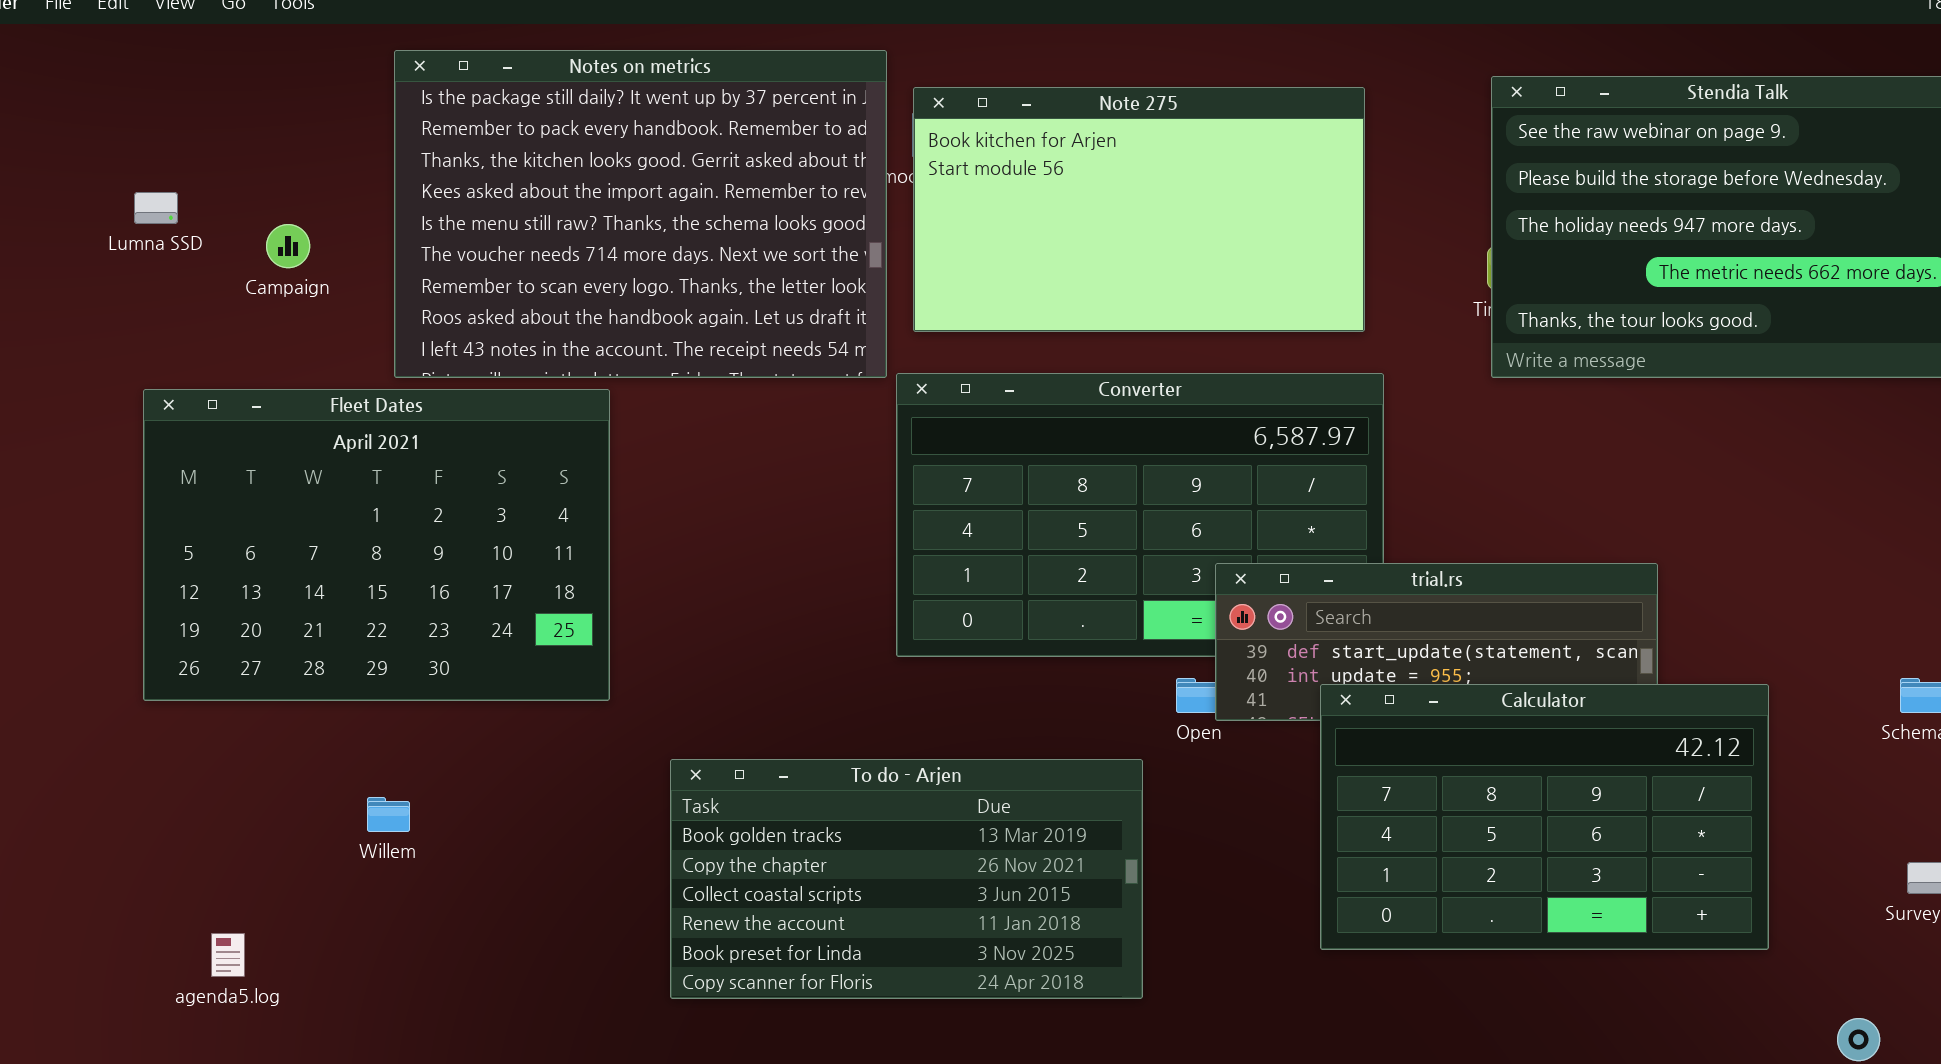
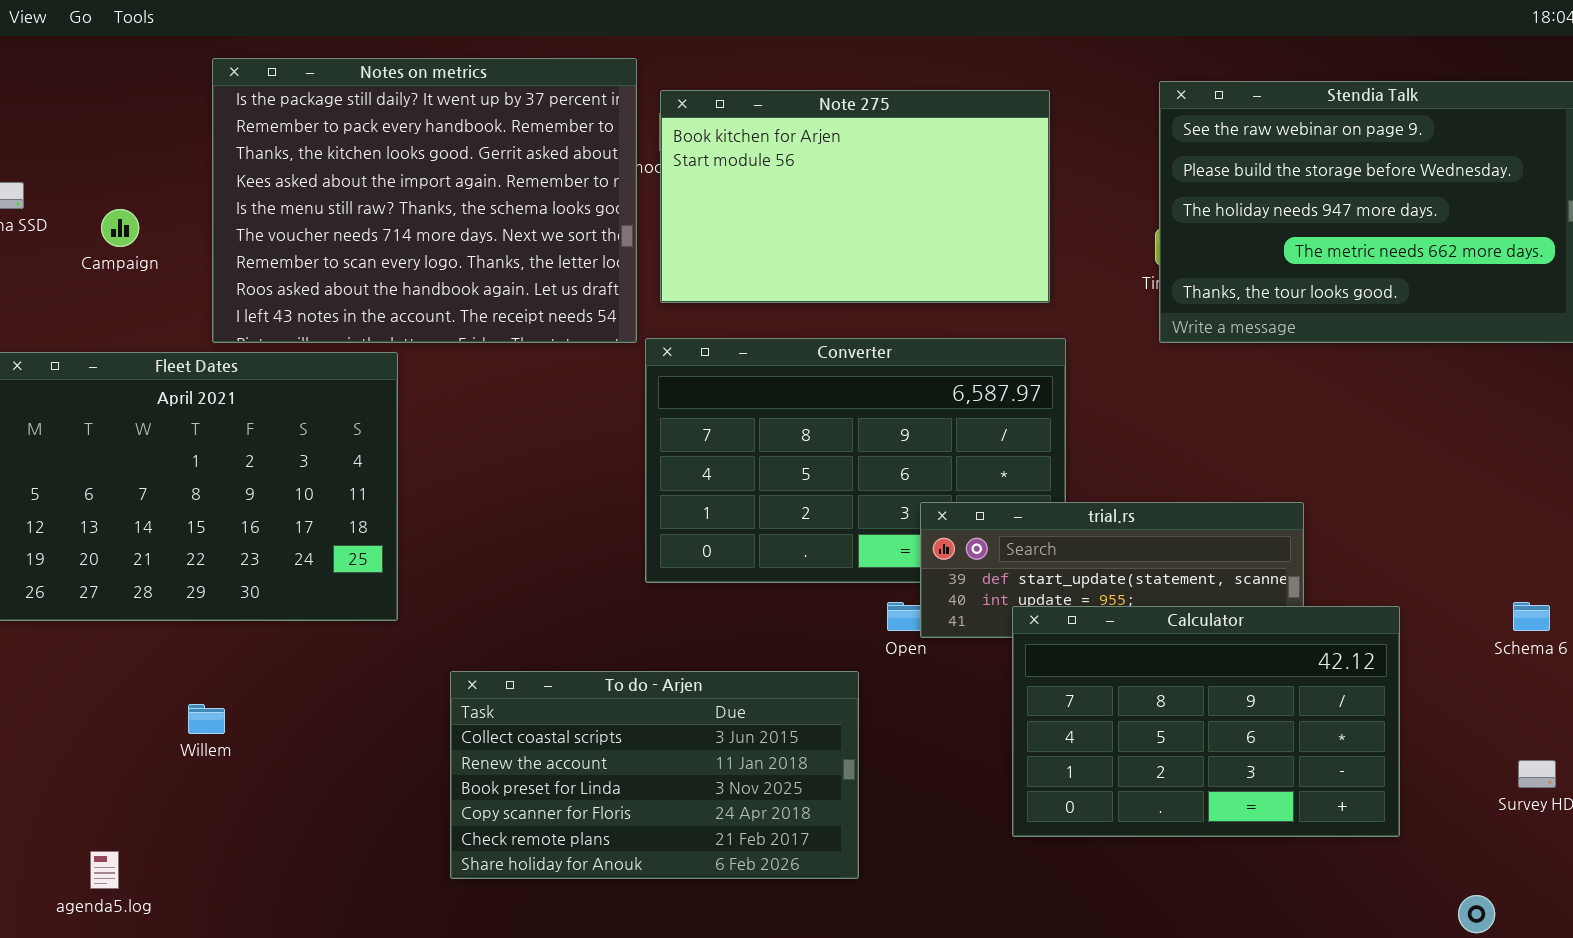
To do - Arjen: [670,759,1143,999] -> [450,671,859,879], scrolled down 2 rows
agenda5.log: [211,933,245,977] -> [90,851,119,889], moved

